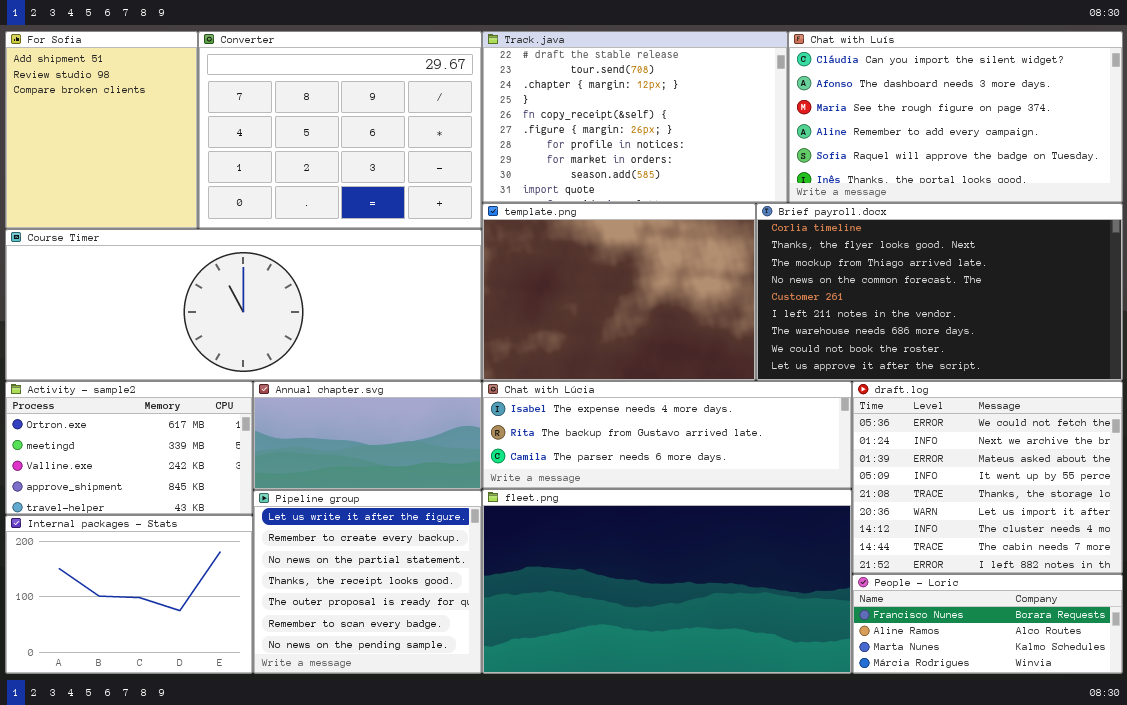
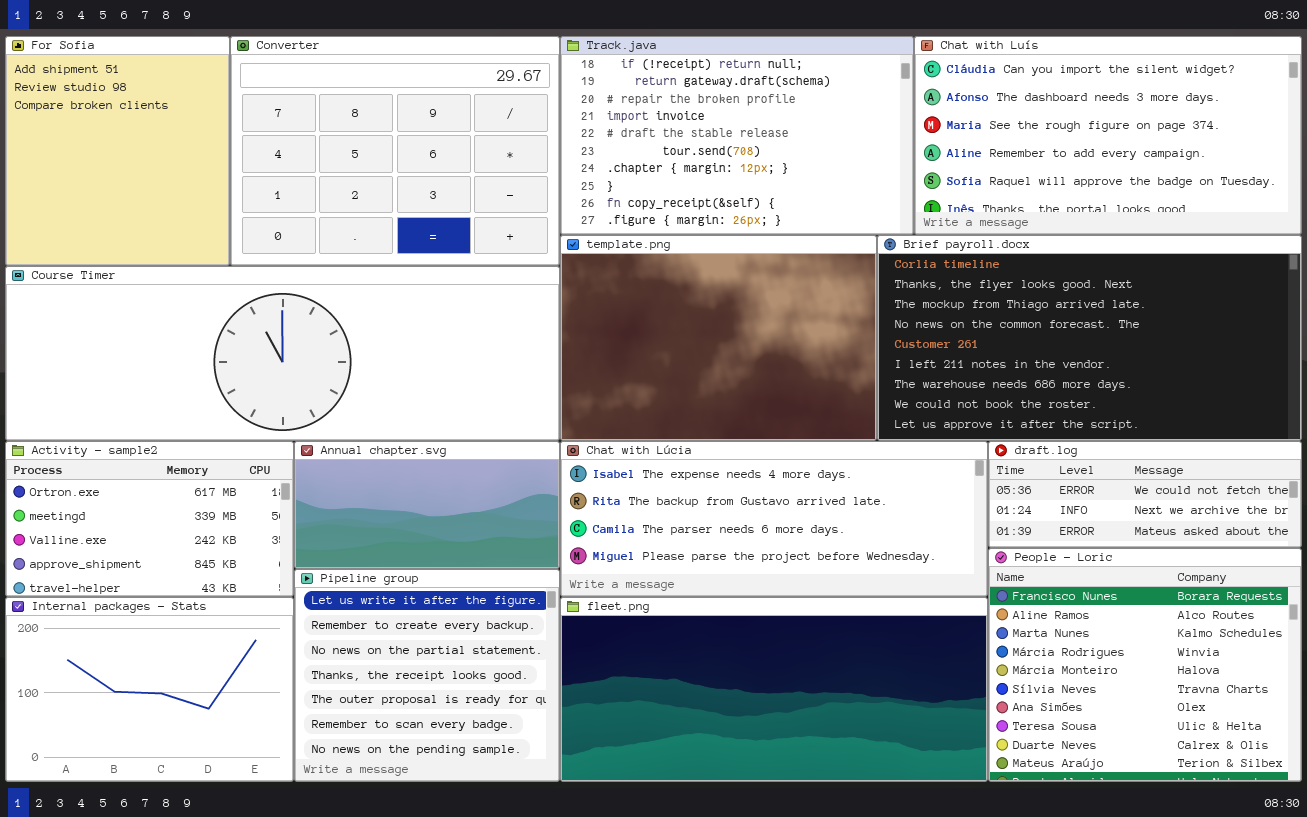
Track.java: [482,31,788,203] -> [560,36,914,235], scrolled up 4 rows
Chat with Lúcia: [482,381,852,489] -> [560,441,988,597], resized
draft.log: [852,381,1123,574] -> [988,441,1302,548], resized
fleet.png: [482,489,852,674] -> [560,597,988,782], resized
People - Loric: [852,574,1123,674] -> [988,548,1302,782], resized

